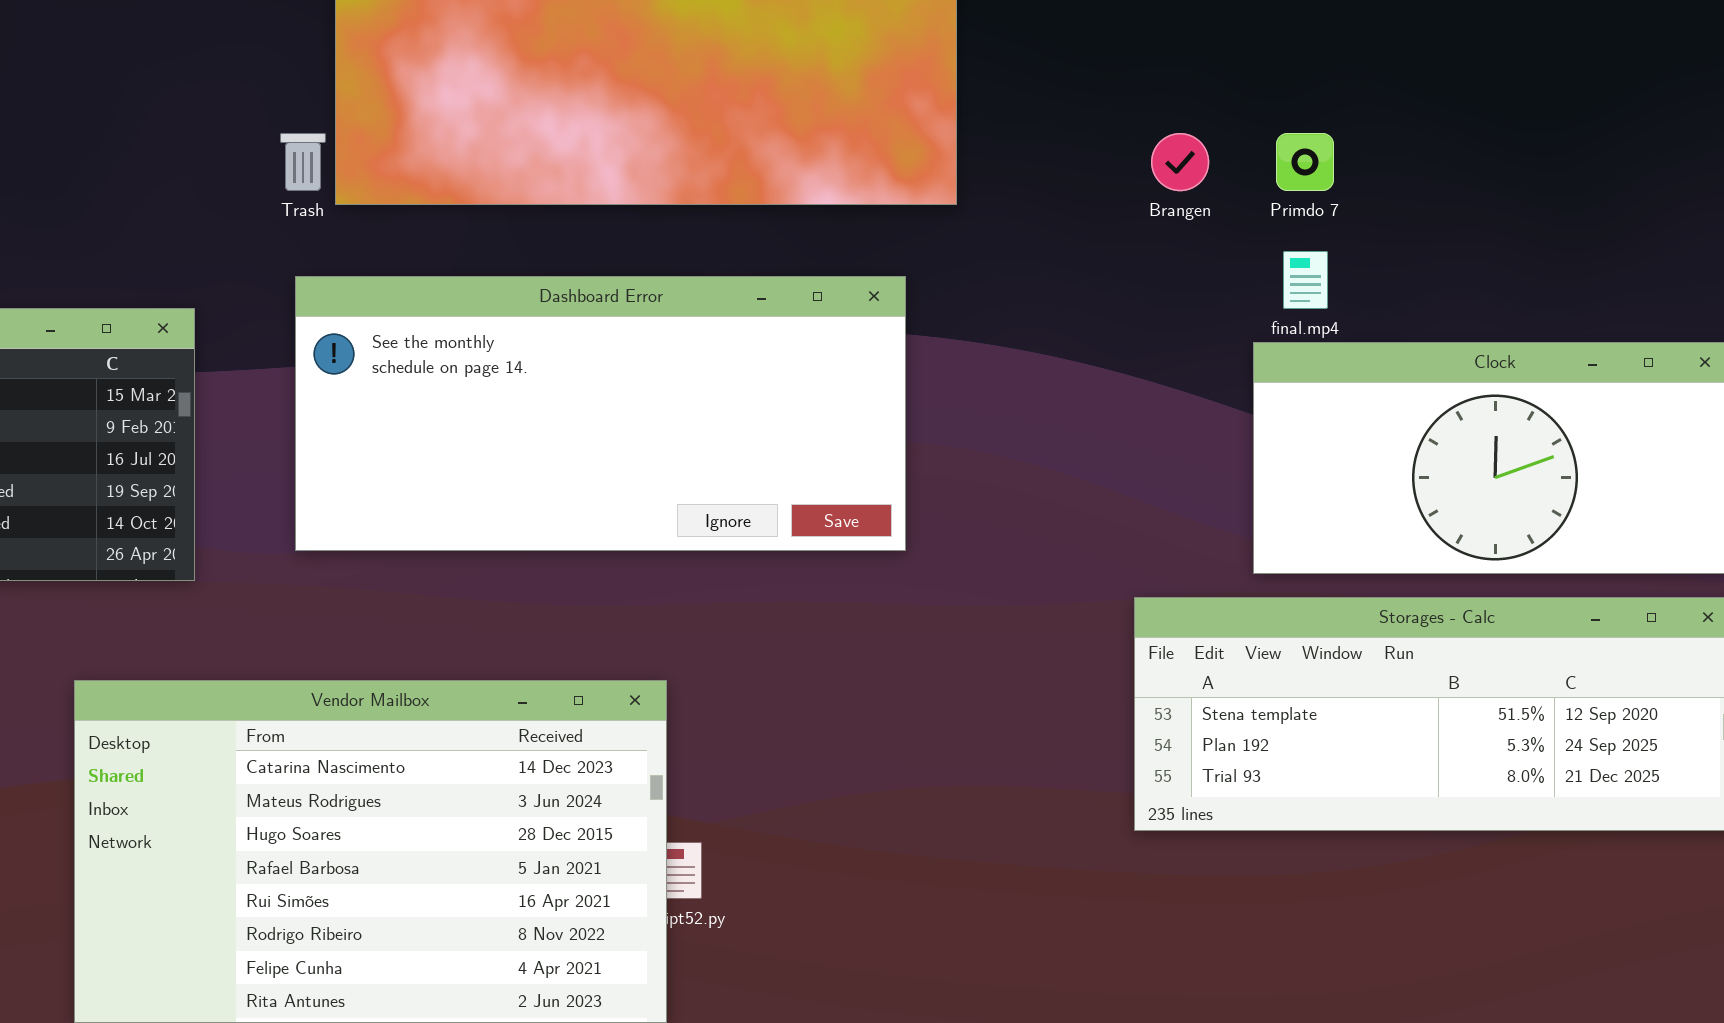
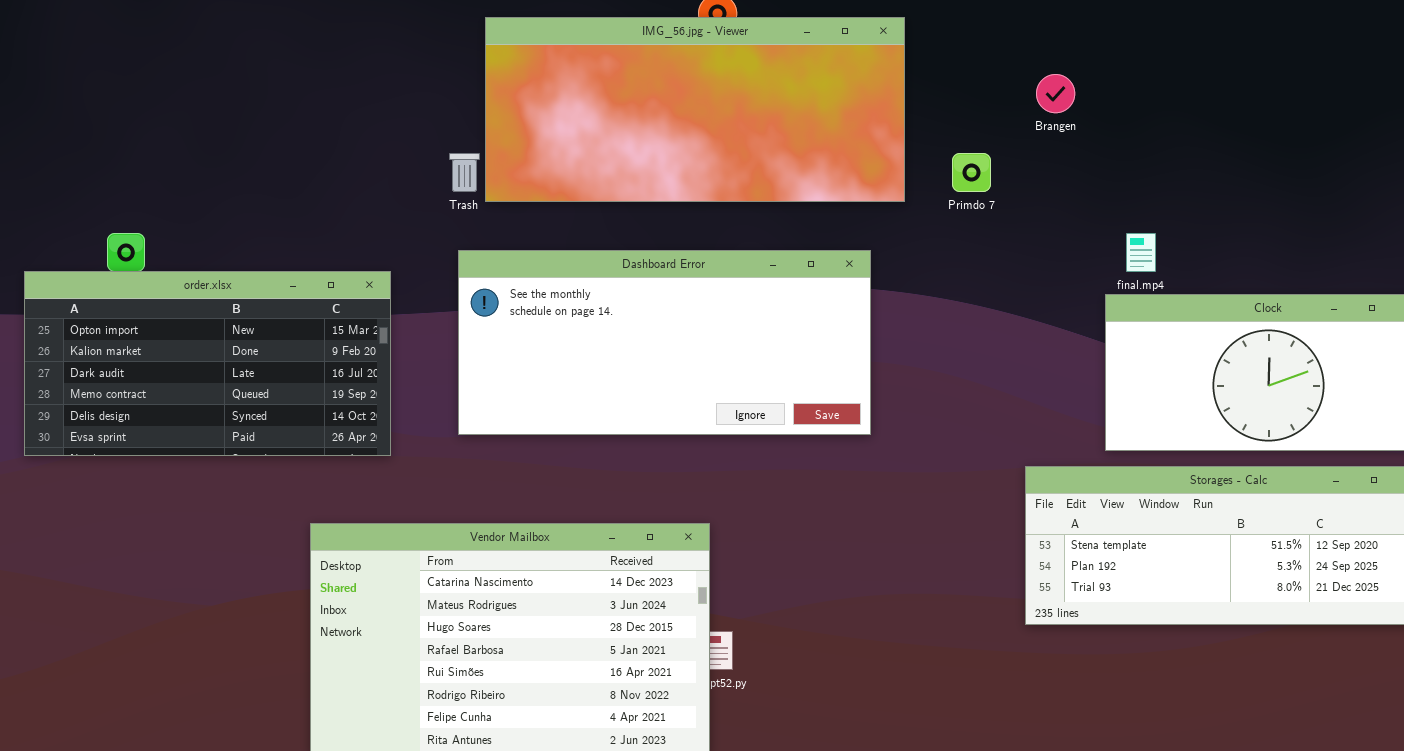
Brangen: [1151,133,1209,191] -> [1036,74,1075,113], moved
Primdo 7: [1276,133,1334,191] -> [952,153,991,192], moved

